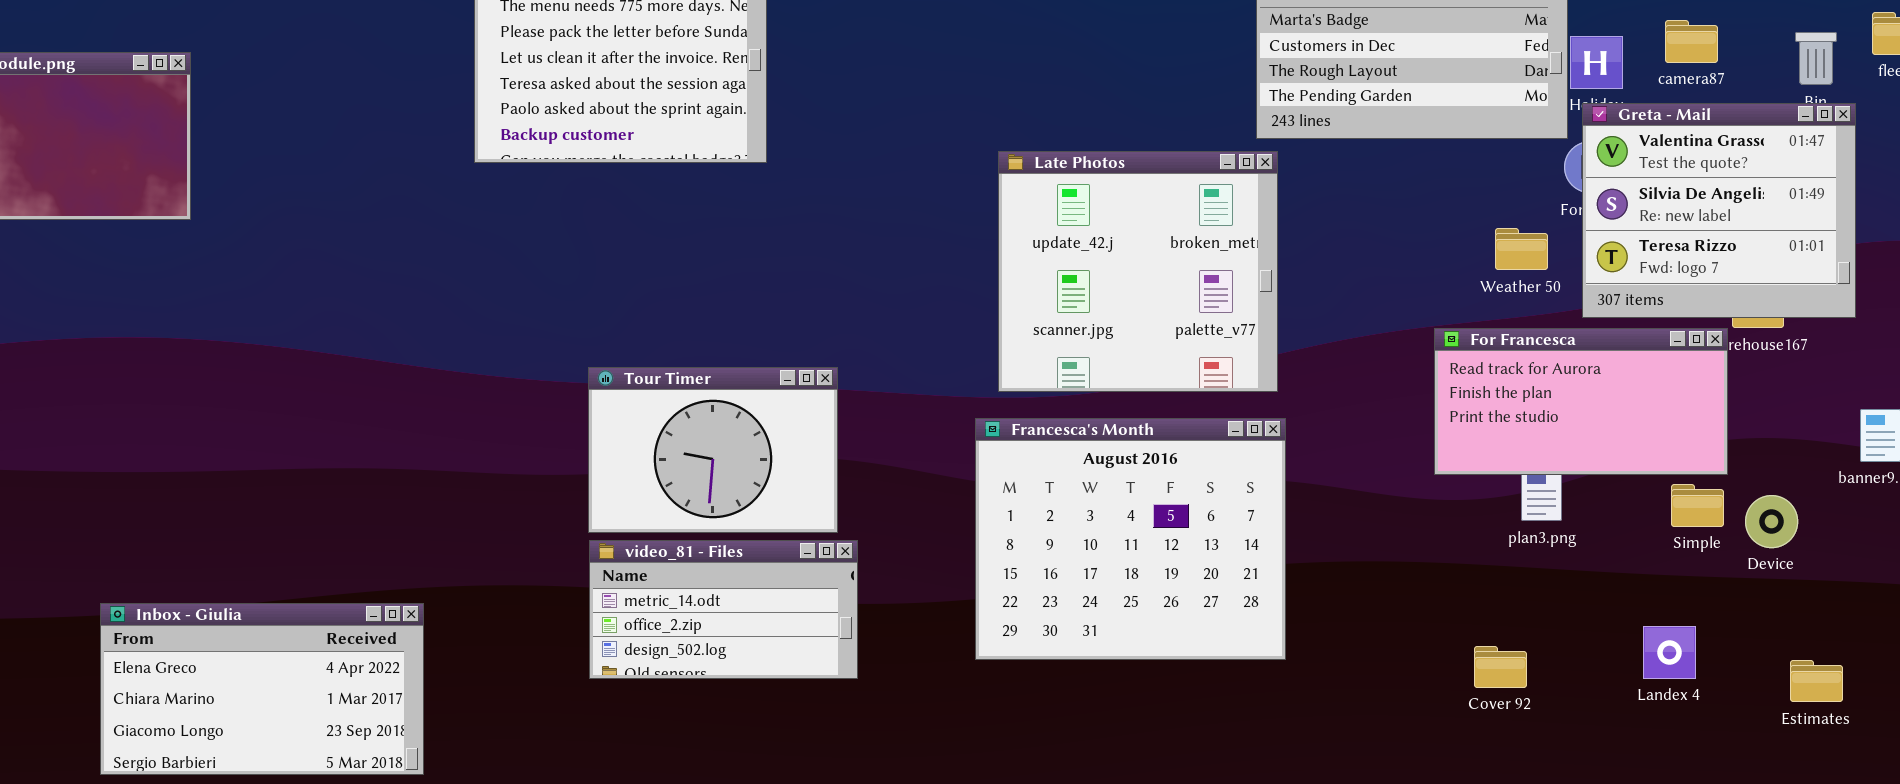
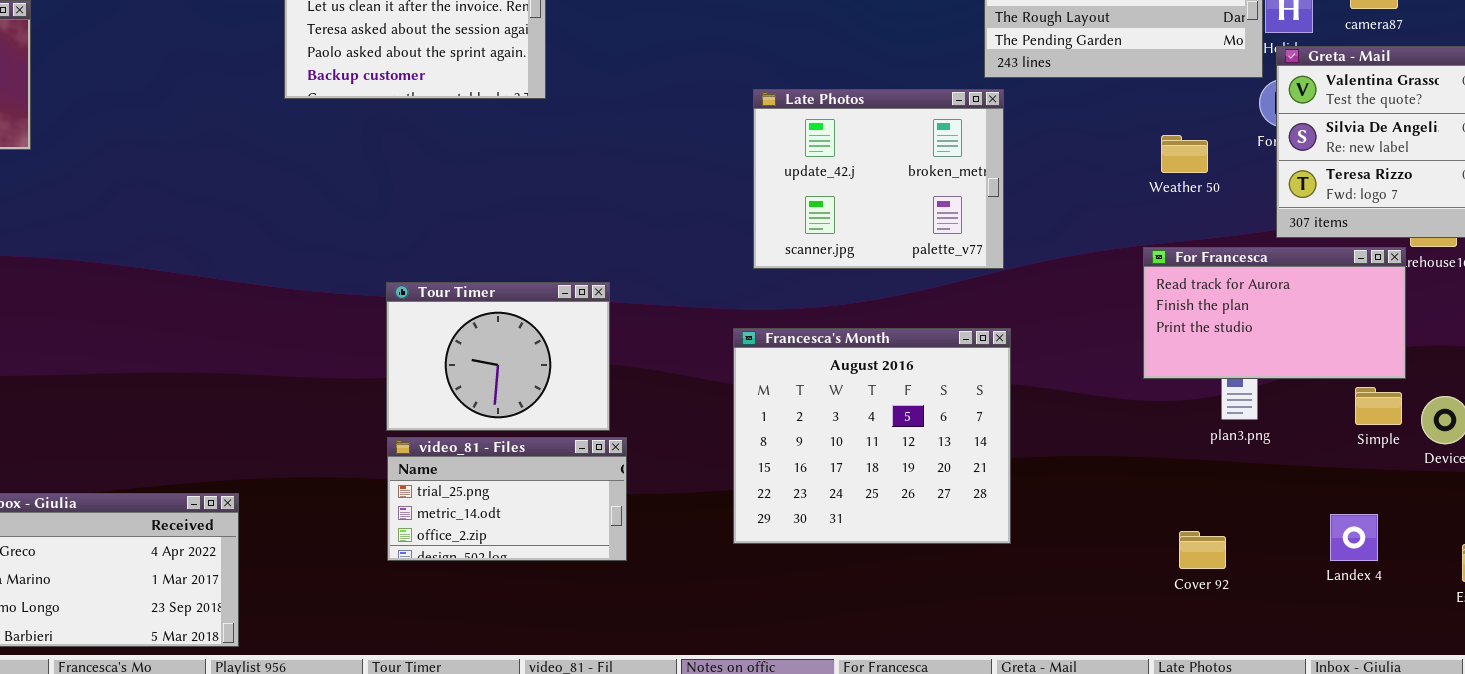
Late Photos: [998,151,1278,392] -> [753,89,1004,269], resized
Weather 50: [1495,228,1548,270] -> [1161,135,1208,173], moved
video_81 - Files: [589,540,858,679] -> [387,437,627,561], scrolled up 1 row

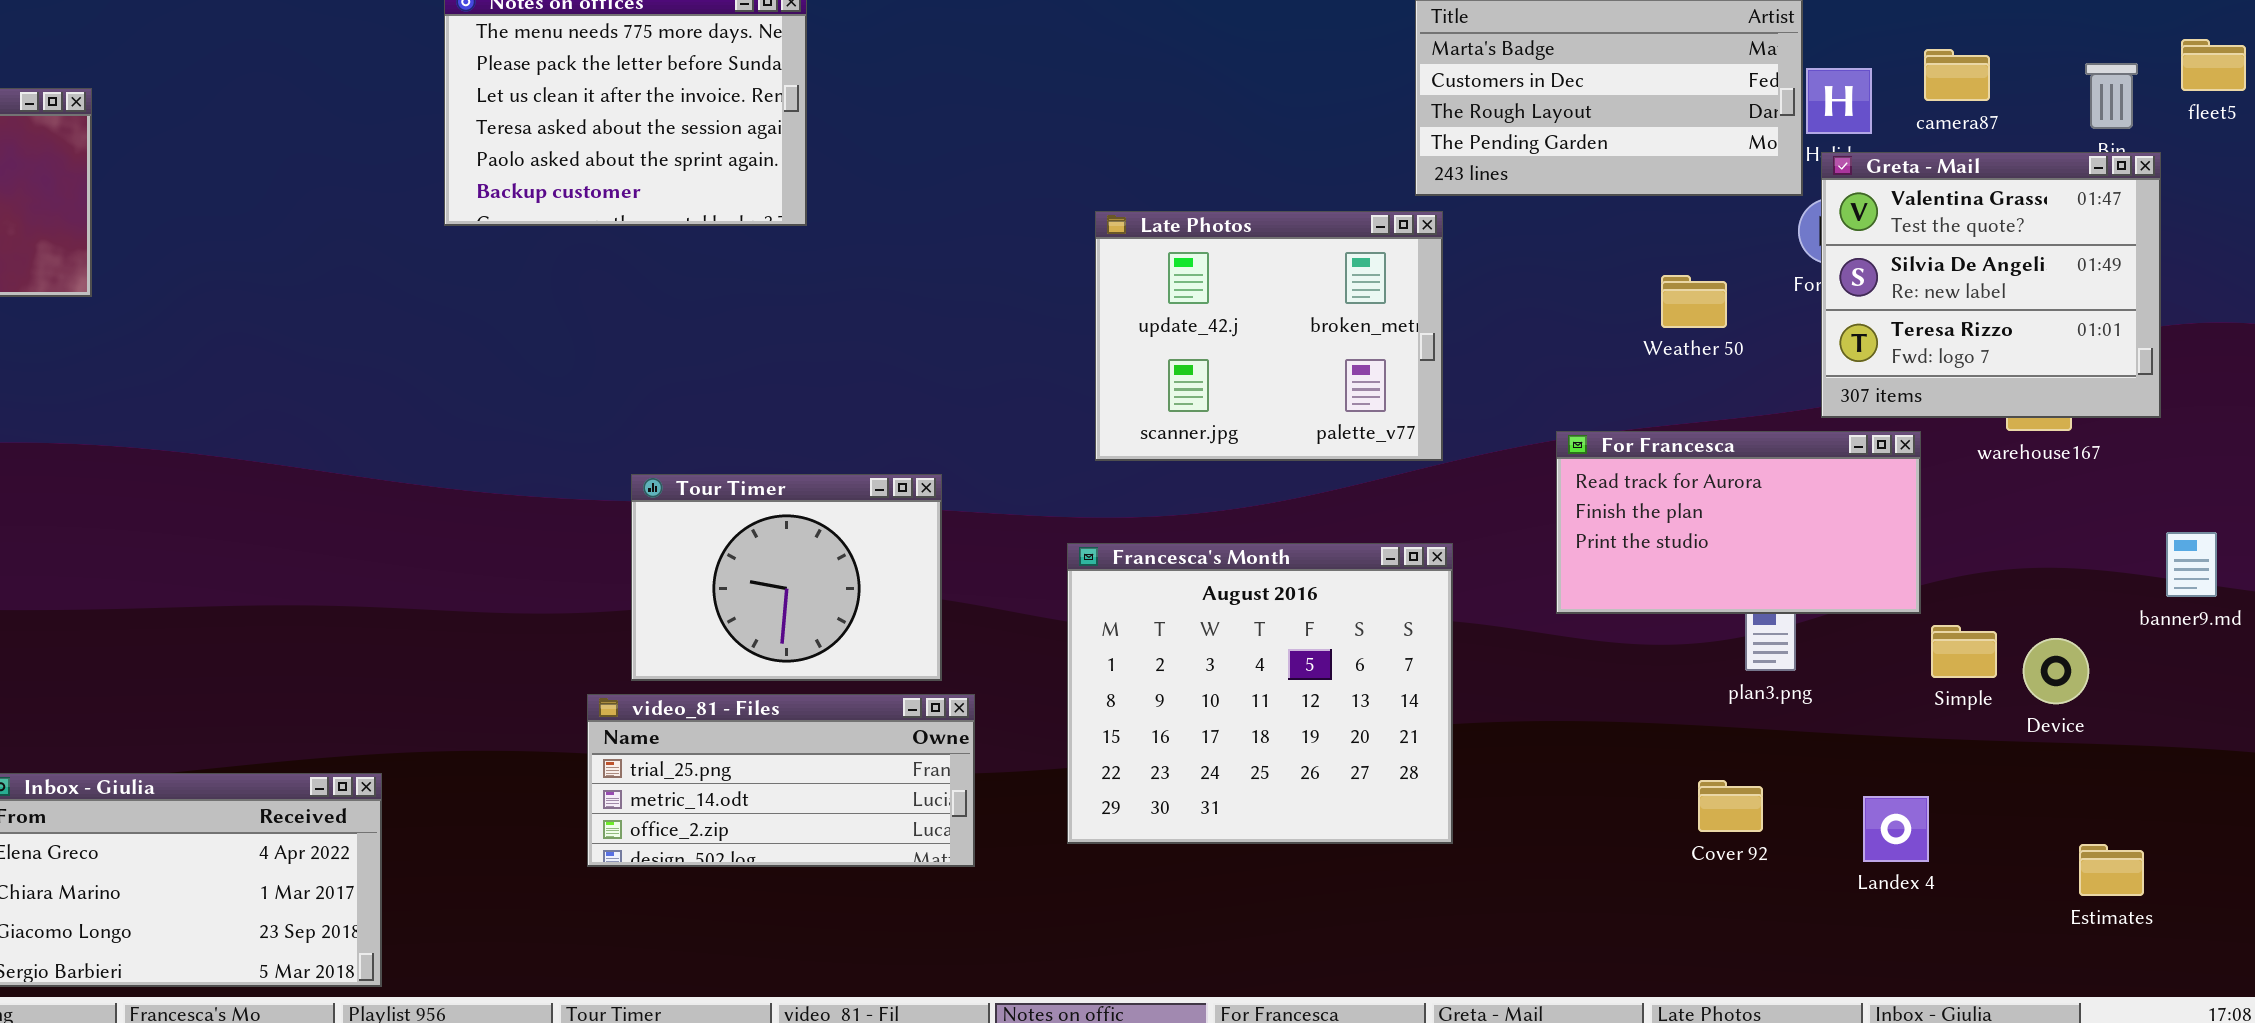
For Francesca: [1143,247,1406,379] -> [1556,431,1921,614], moved
Tour Timer: [386,282,610,431] -> [631,474,942,681], moved
video_81 - Files: [387,437,627,561] -> [587,694,975,867], resized
Landex 4: [1330,514,1378,561] -> [1863,796,1929,862], moved
Cover 92: [1179,531,1226,569] -> [1698,780,1763,832], moved

